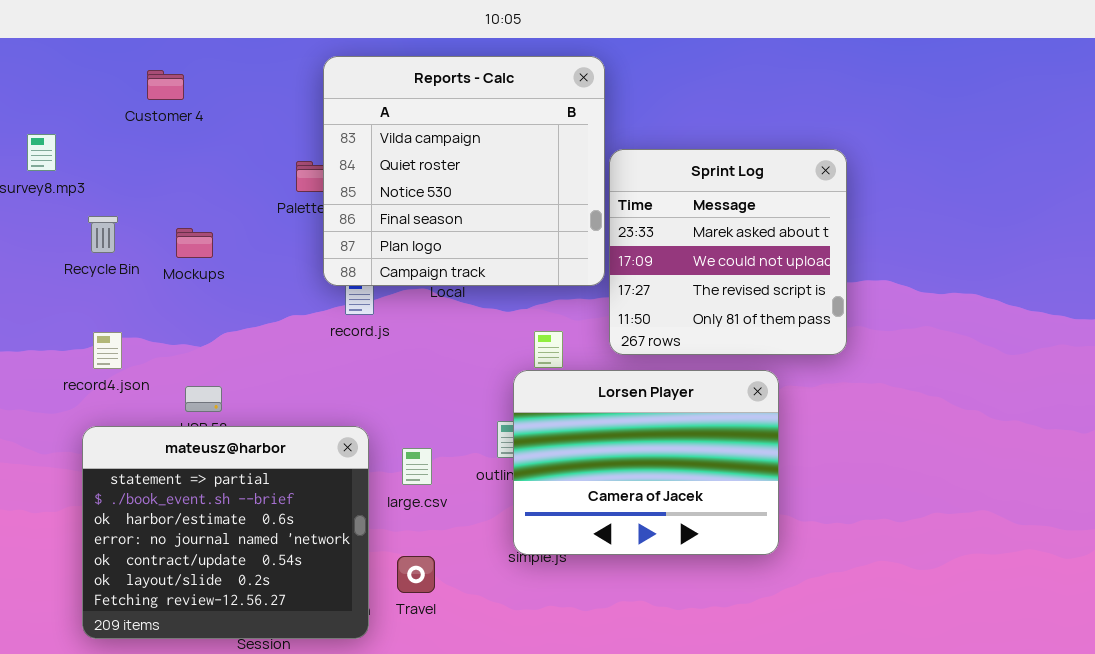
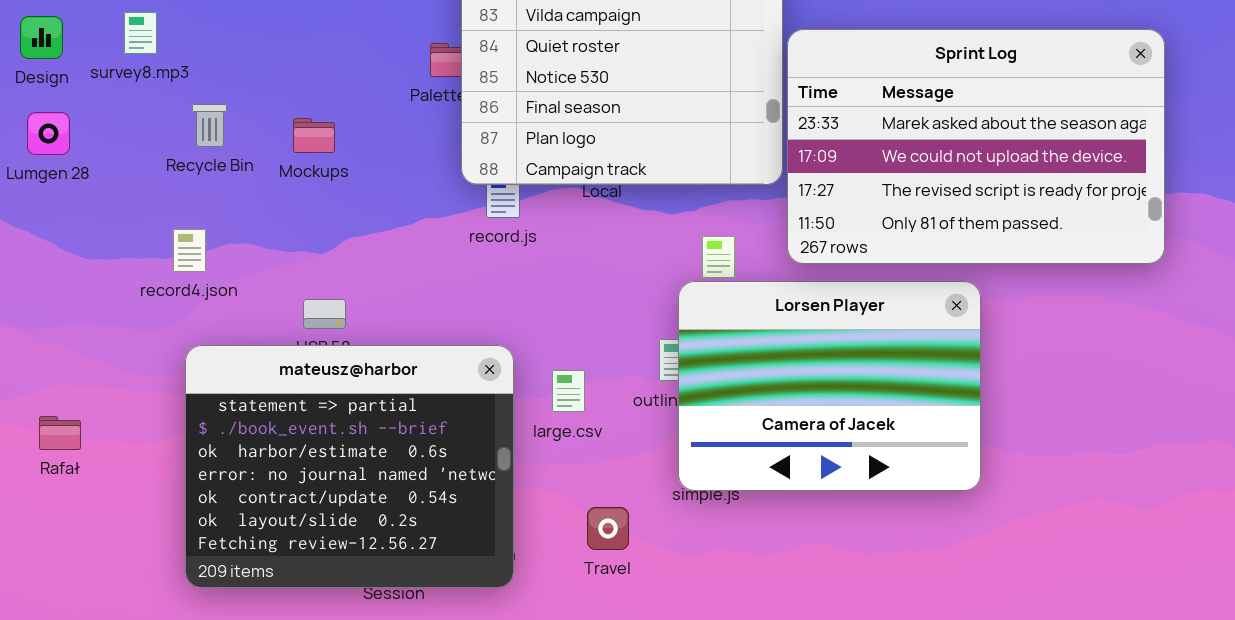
Sprint Log: [609,149,847,355] -> [787,29,1165,264], resized
record4.json: [93,332,122,369] -> [173,229,206,272], moved
Travel: [397,556,435,593] -> [587,507,629,550], moved

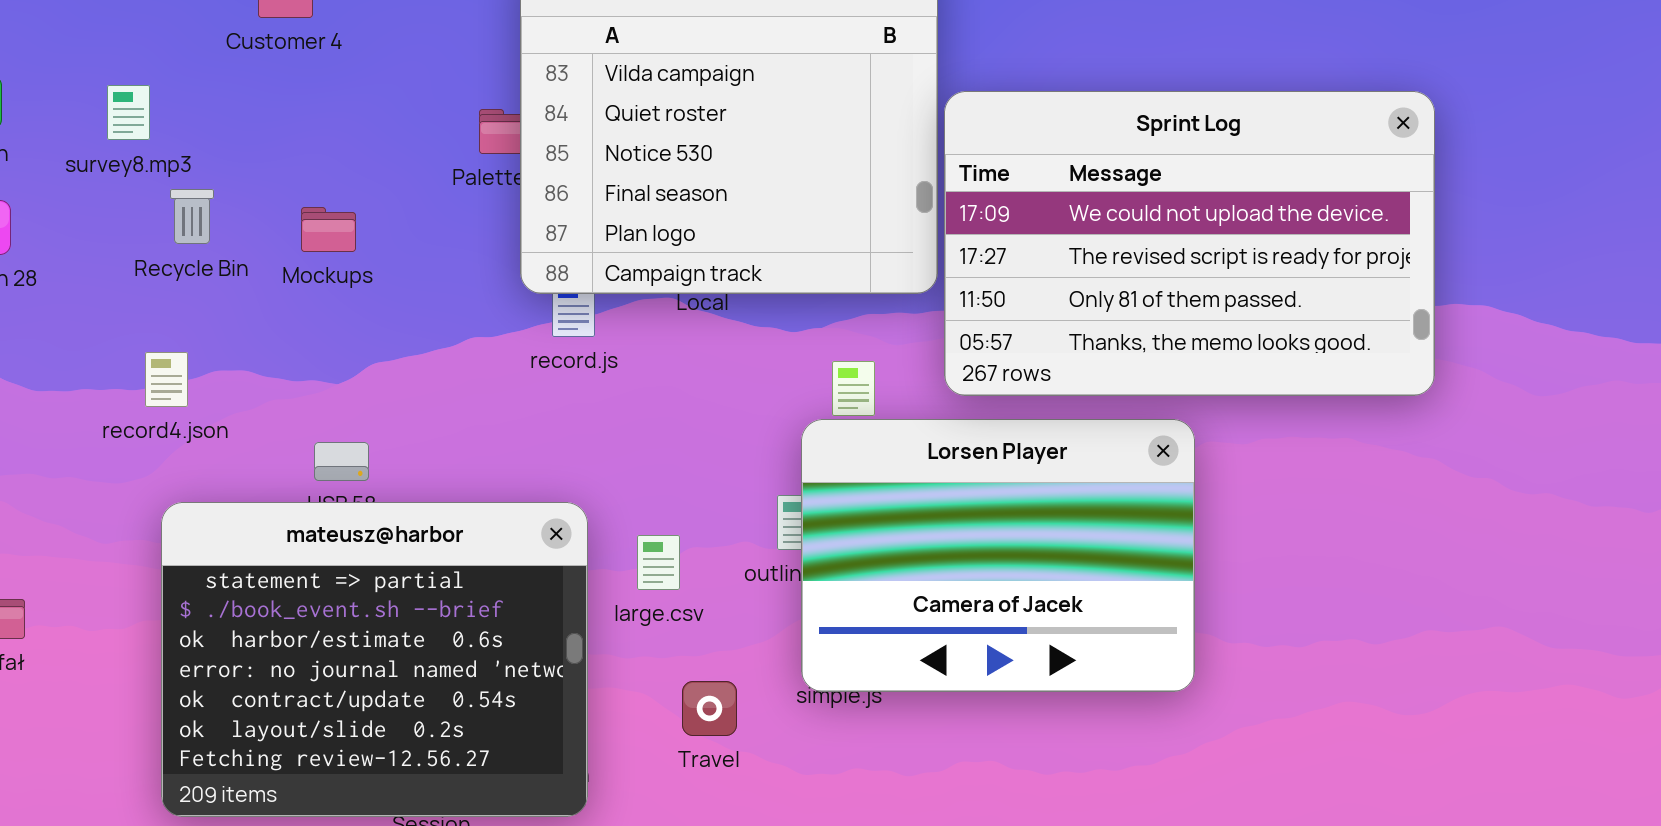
survey8.mp3: [124,12,157,54] -> [107,85,150,140], moved
Sprint Log: [787,29,1165,264] -> [944,91,1435,396], scrolled down 1 row
Travel: [587,507,629,550] -> [682,681,737,736], moved

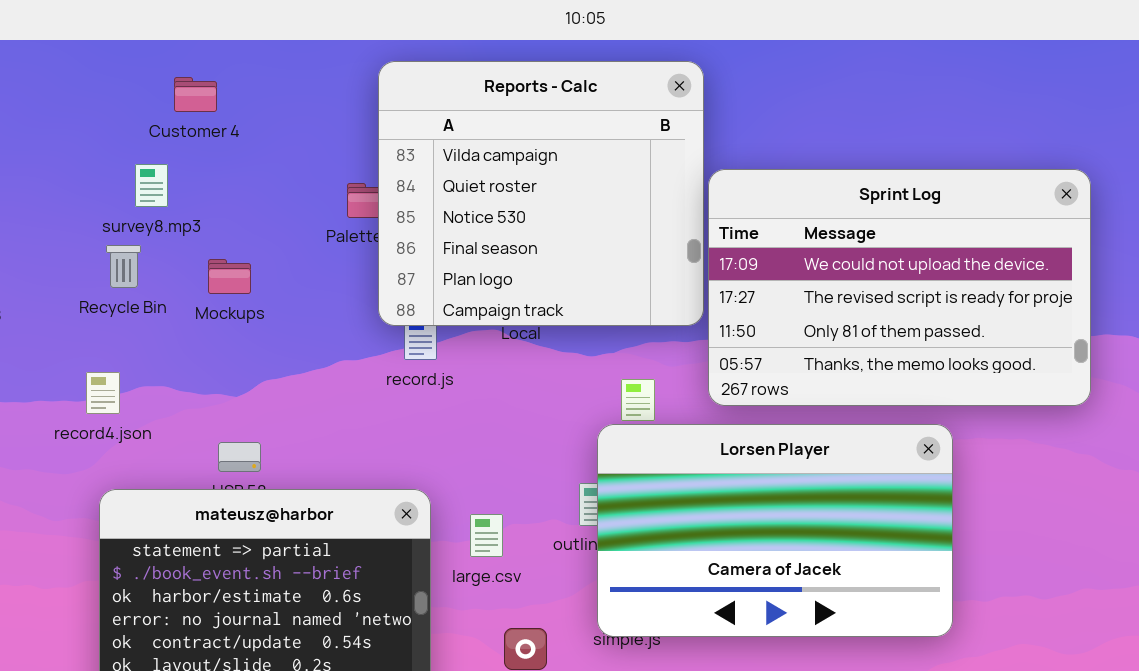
survey8.mp3: [107,85,150,140] -> [135,164,168,207], moved
Lorsen Player: [801,419,1195,692] -> [597,424,953,637], resized

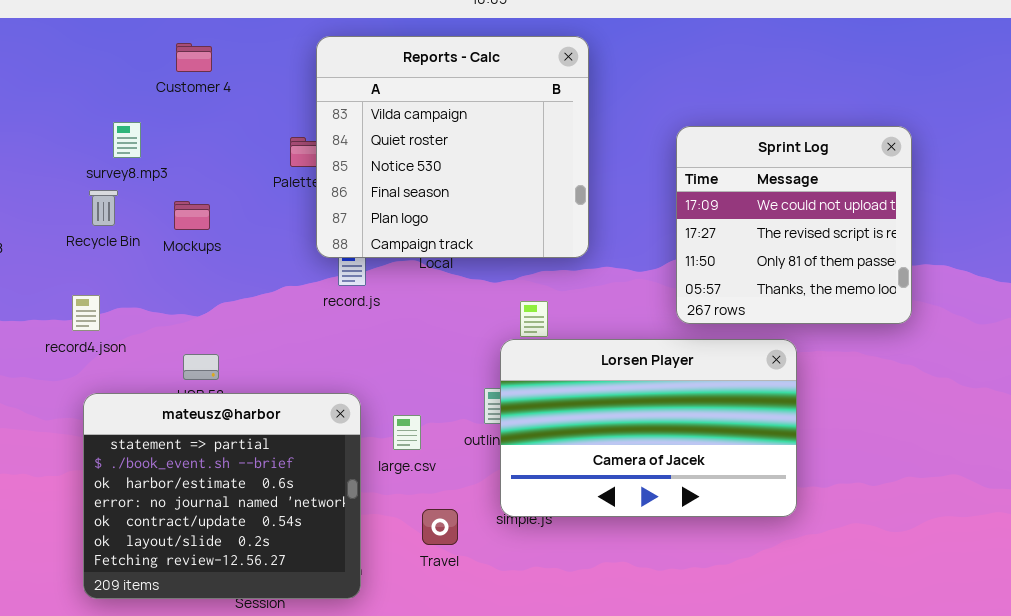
Customer 4: [174,77,217,112] -> [176,43,212,72], moved
Sprint Log: [708,169,1091,406] -> [676,126,912,324], resized

